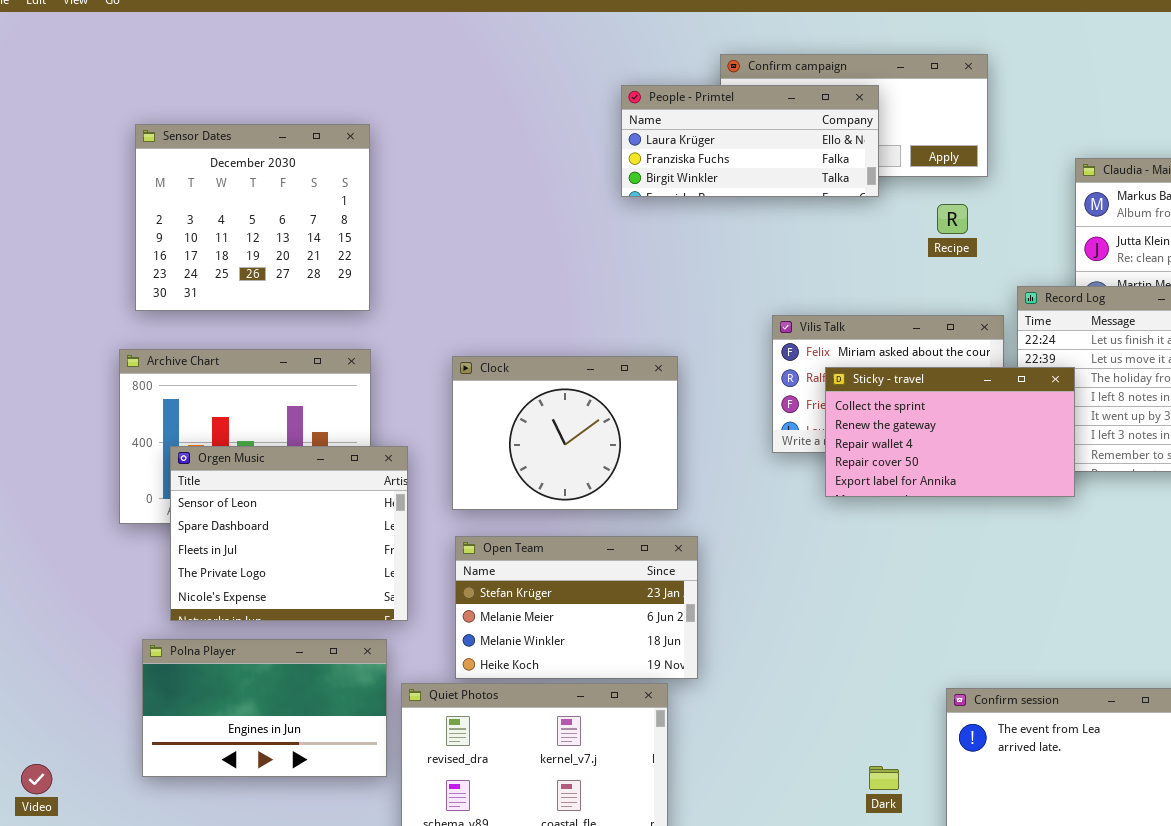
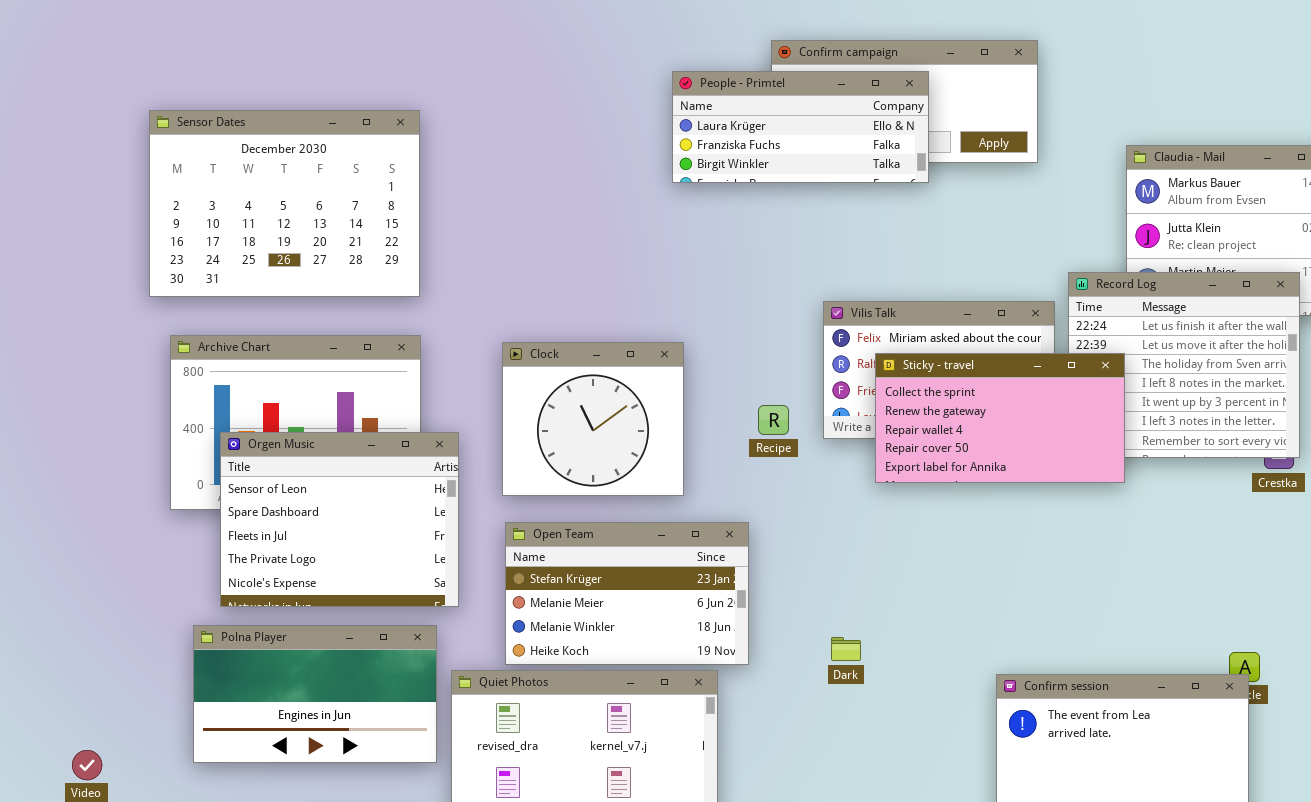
Sensor Dates: [135,124,370,311] -> [149,110,420,297], resized
Recipe: [937,204,968,234] -> [758,405,789,435], moved
Clock: [452,356,678,510] -> [502,342,684,496], resized
Dark: [869,766,899,790] -> [831,637,861,661], moved

